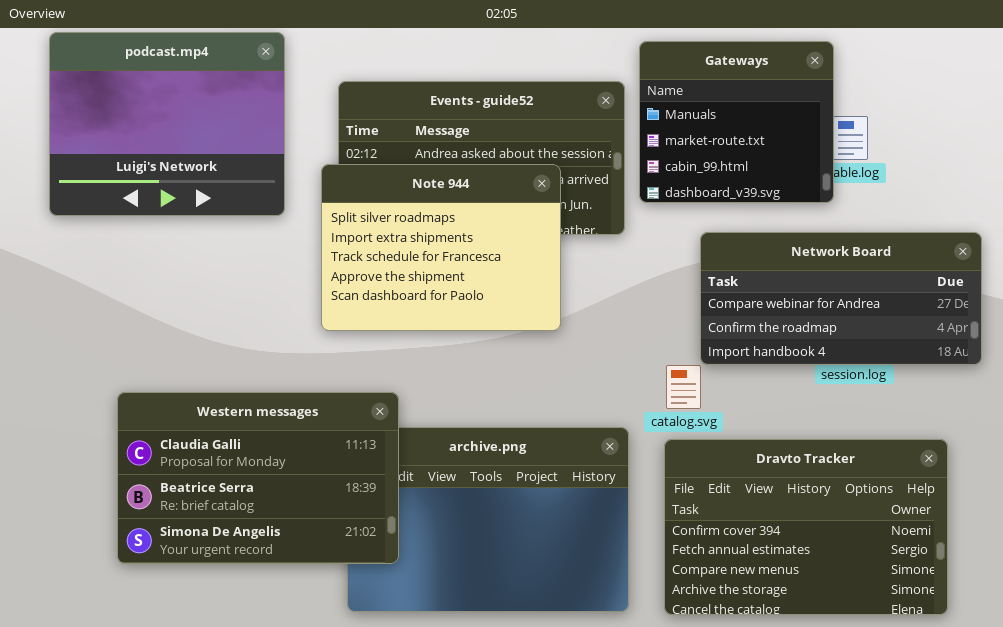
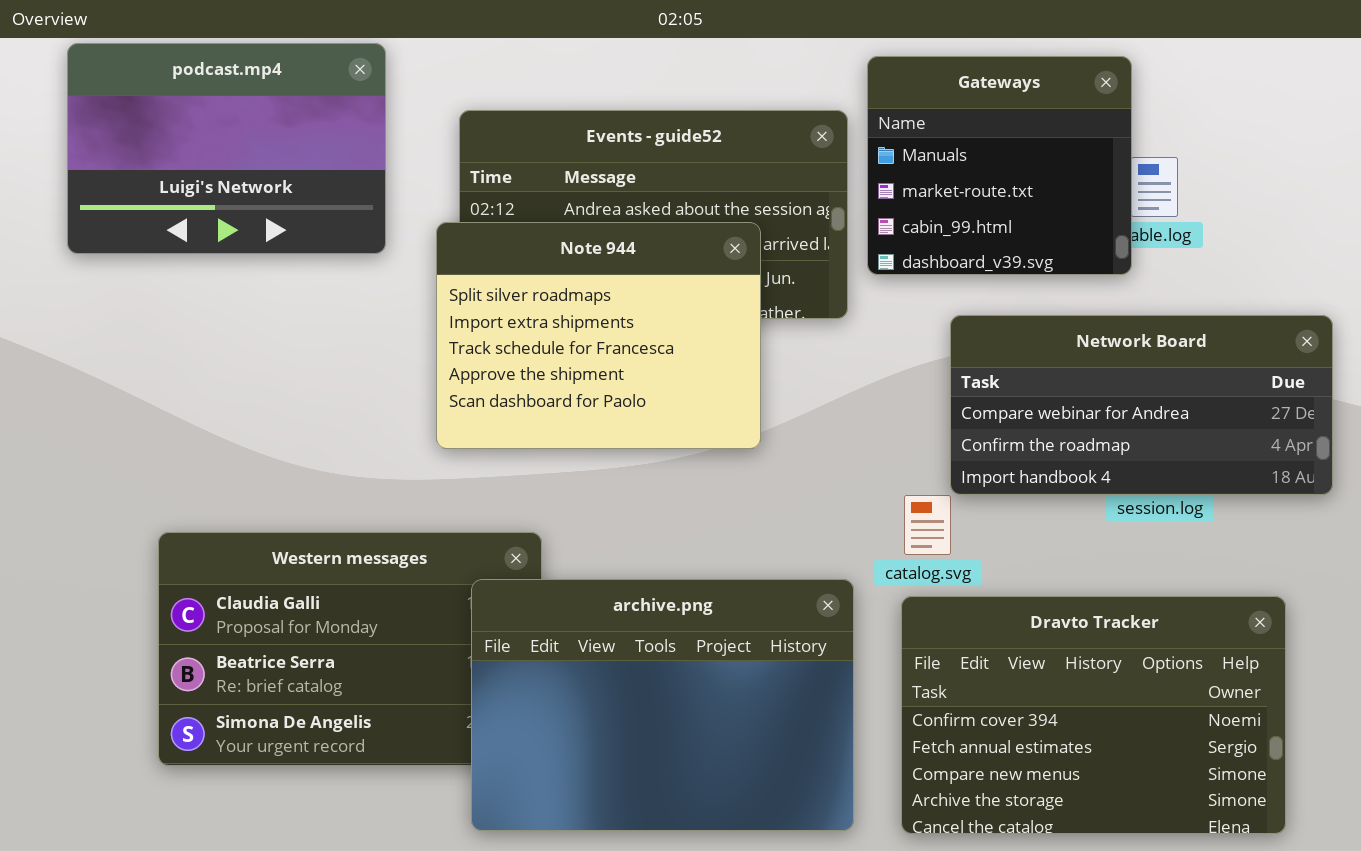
podcast.mp4: [49,32,285,216] -> [67,43,386,254], resized
archive.png: [347,427,629,612] -> [471,579,854,831], raised

